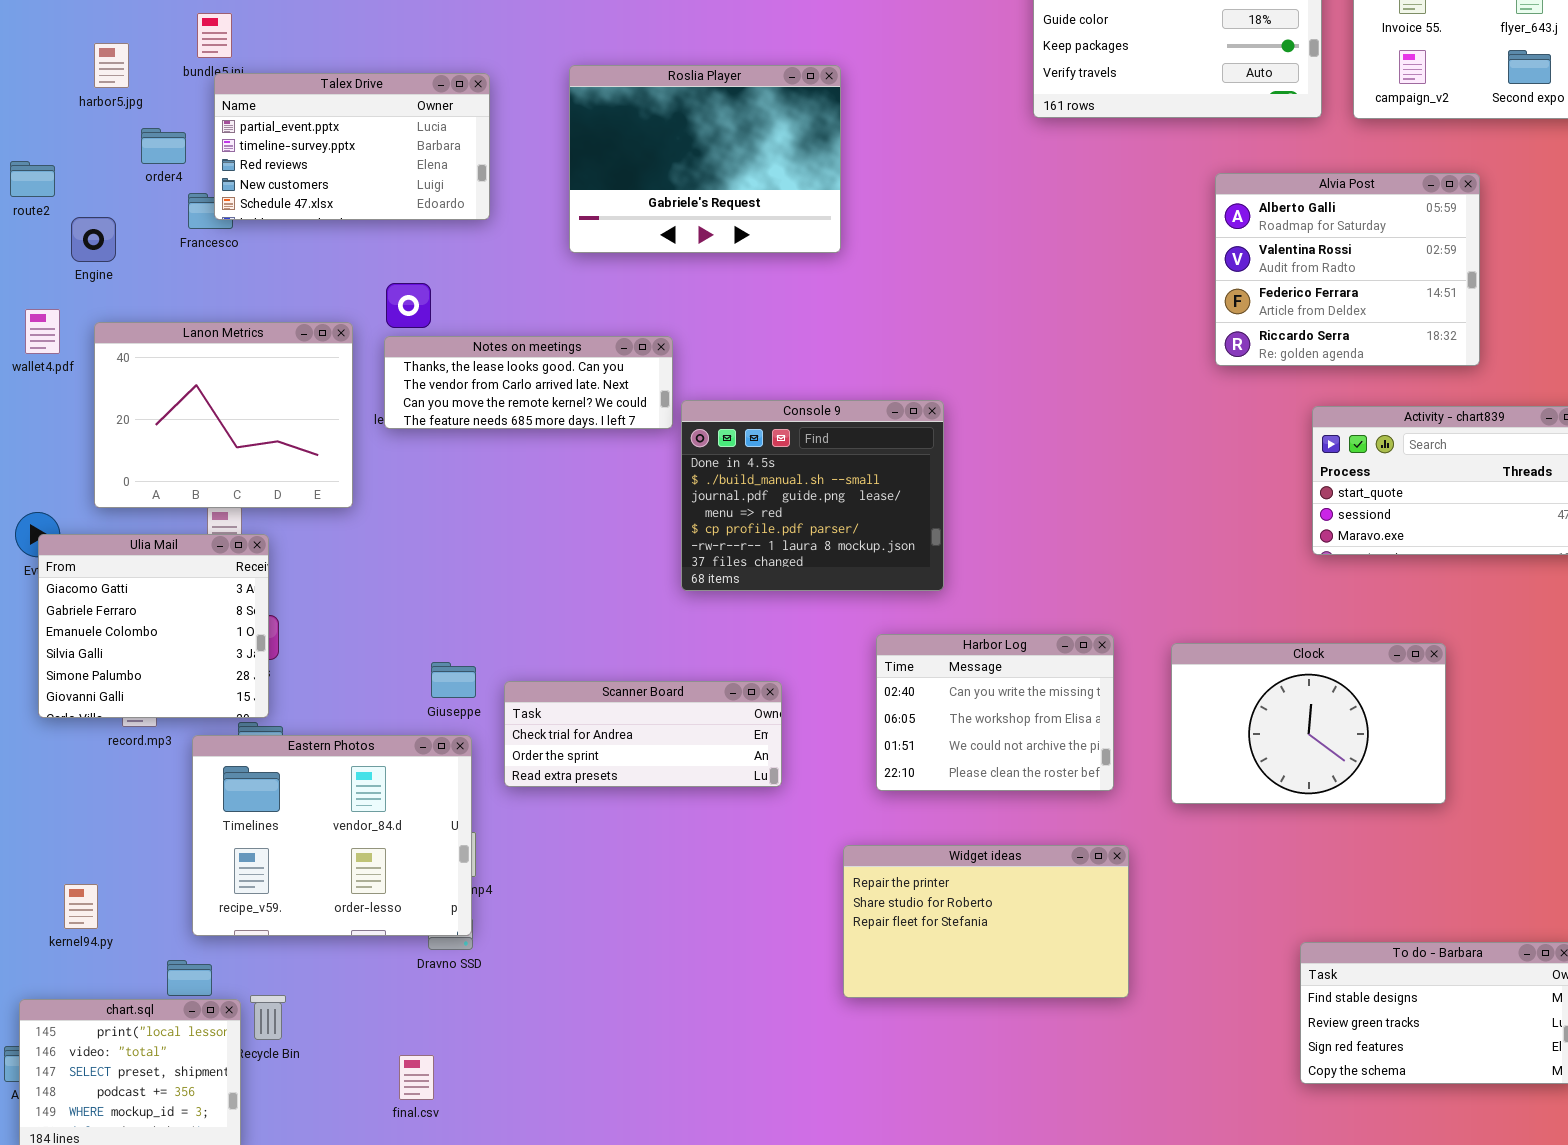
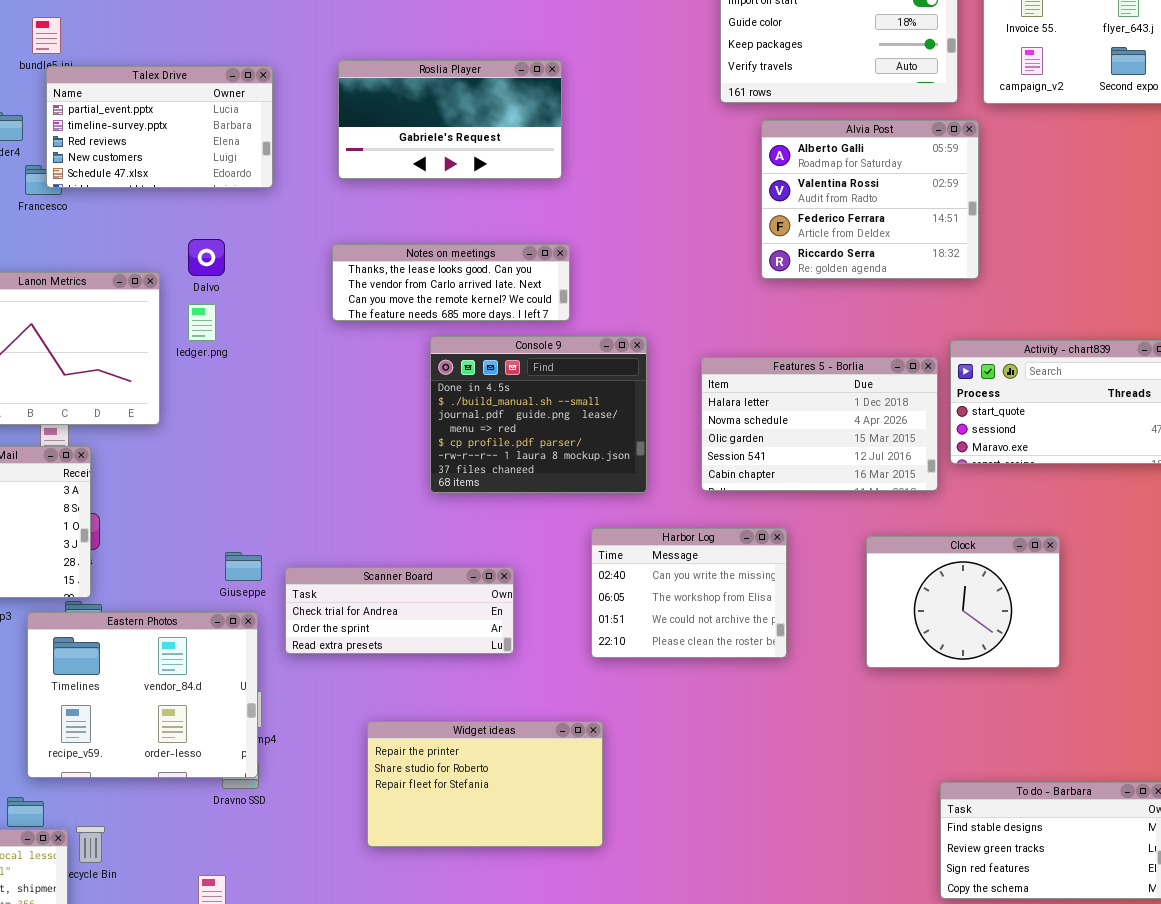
Roslia Player: [569,65,841,253] -> [338,60,562,179], resized
Alvia Post: [1215,173,1480,366] -> [761,120,979,279], moved
Notes on meetings: [384,336,673,429] -> [332,244,570,321], moved
Features 5 - Borlia: none -> [701,357,938,491], opened
Clock: [1171,643,1446,804] -> [866,536,1060,668], resized
Widget ideas: [843,845,1129,998] -> [367,721,603,847], moved

